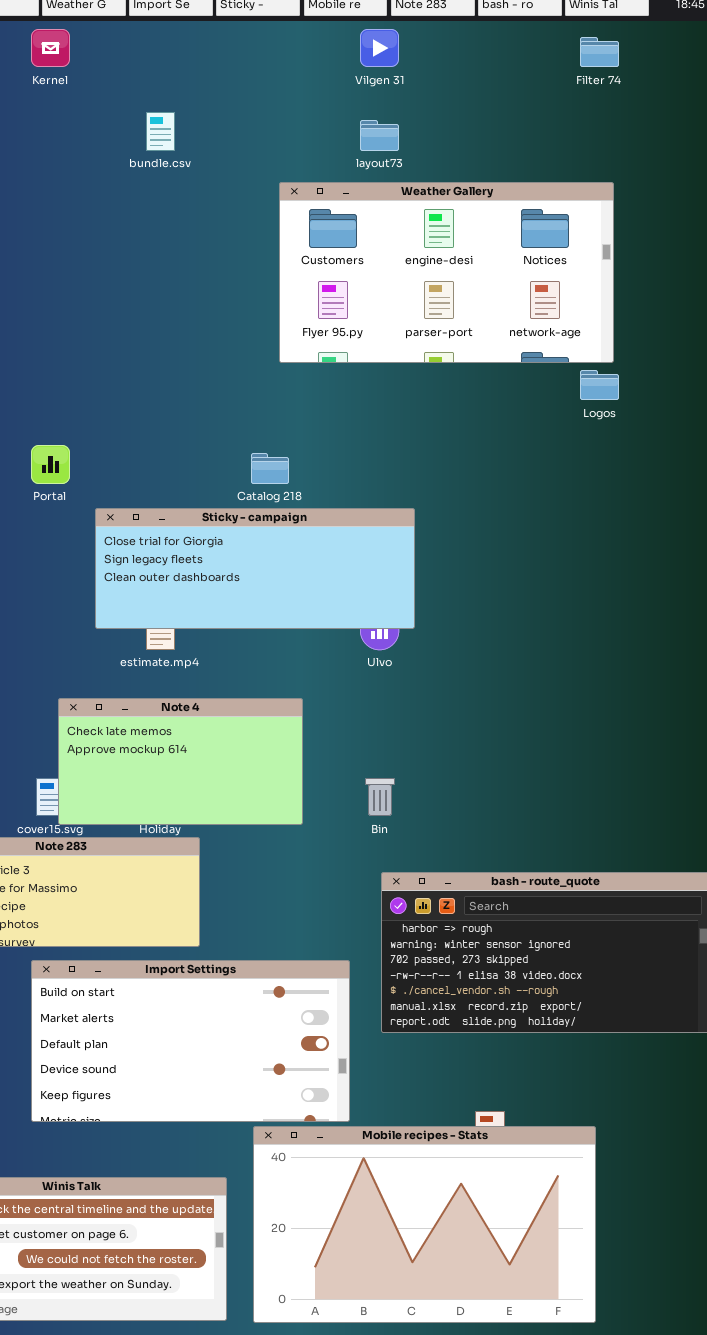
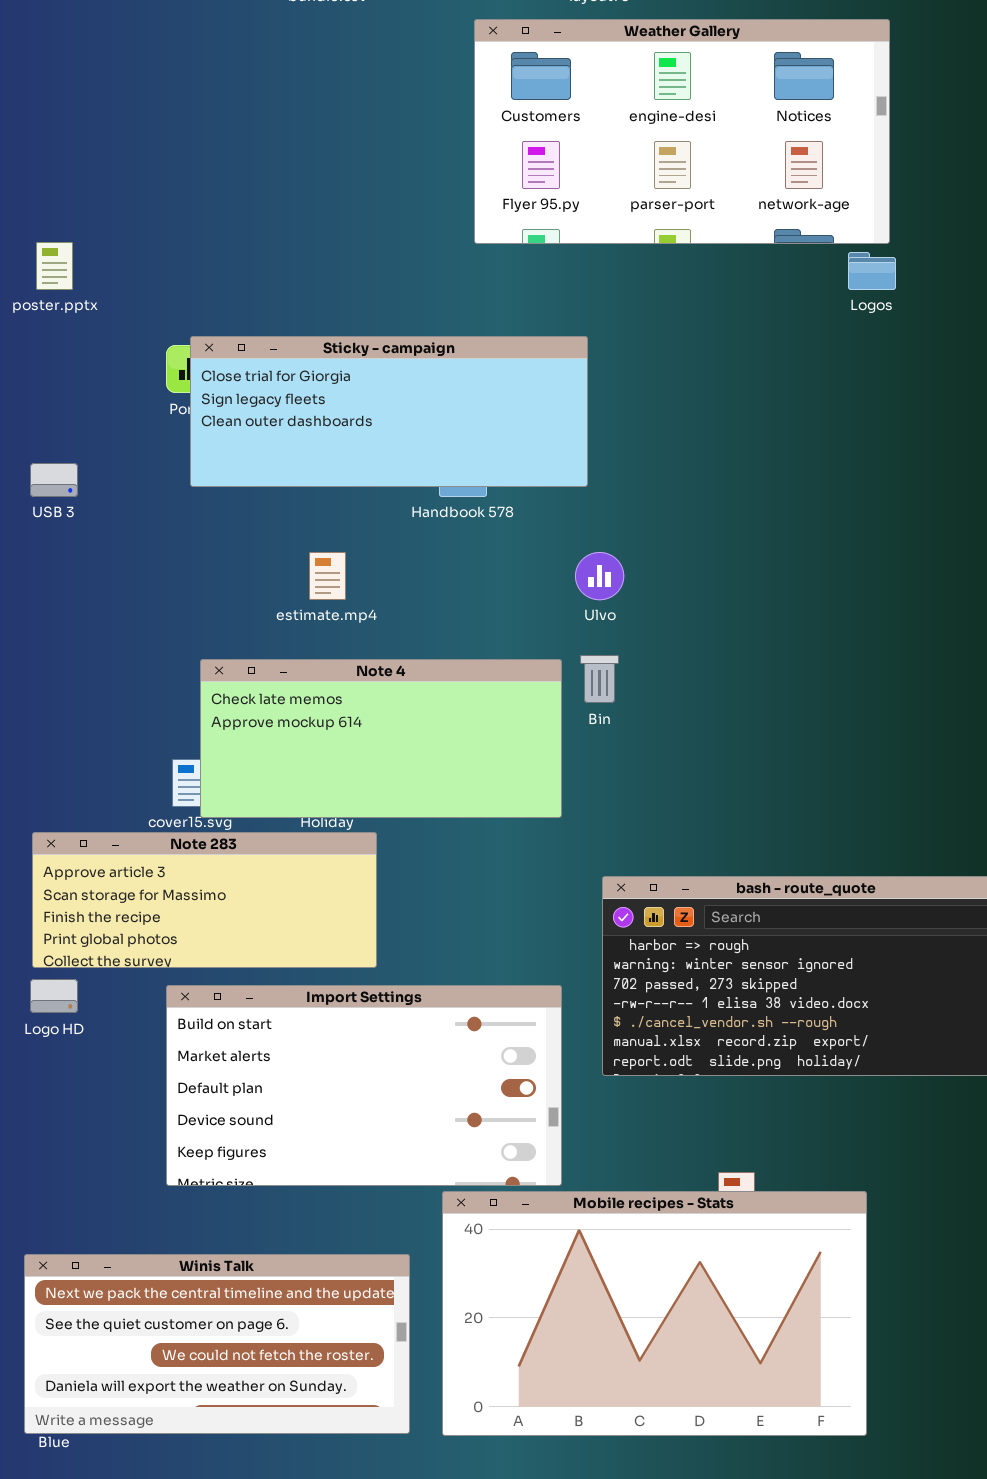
Sticky - campaign: [95,508,415,629] -> [190,336,588,487], moved
Note 4: [58,698,303,825] -> [200,659,562,818], resized
Bin: [365,778,395,816] -> [580,655,619,703], moved

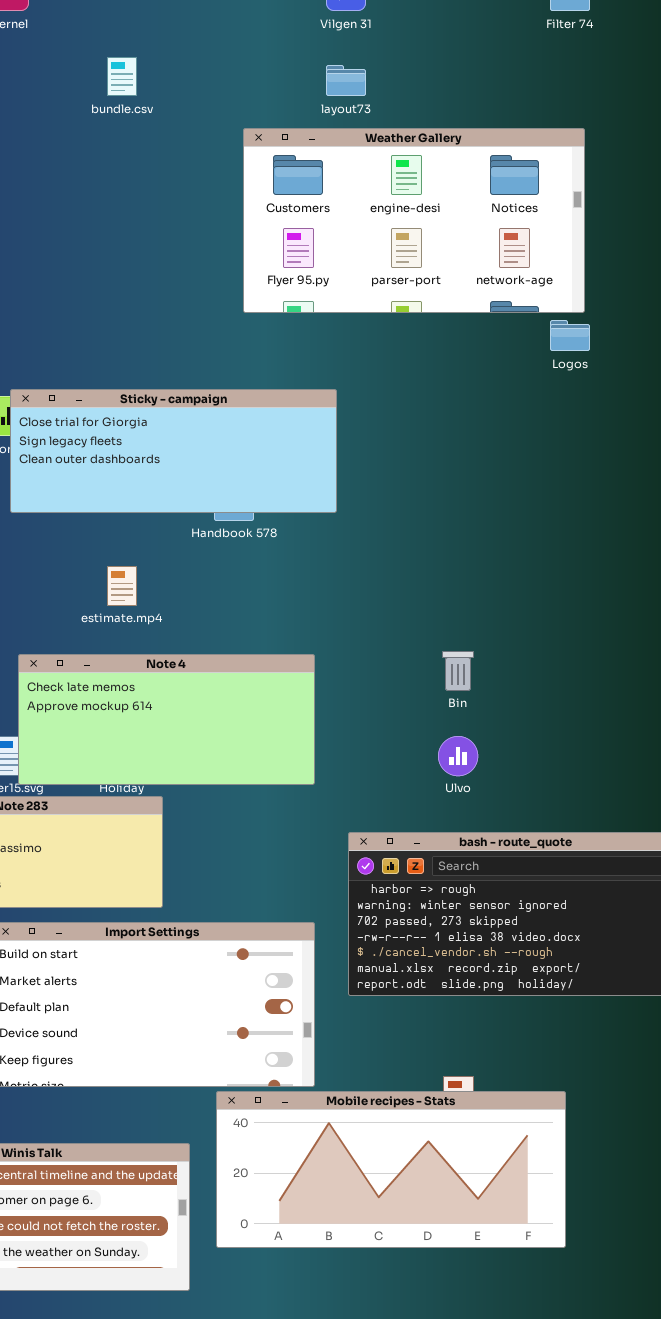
Ulvo: [575,552,624,600] -> [438,736,478,776], moved
Bin: [580,655,619,703] -> [442,651,474,691], moved
Mobile recipes - Stats: [442,1191,867,1436] -> [216,1091,566,1248], resized

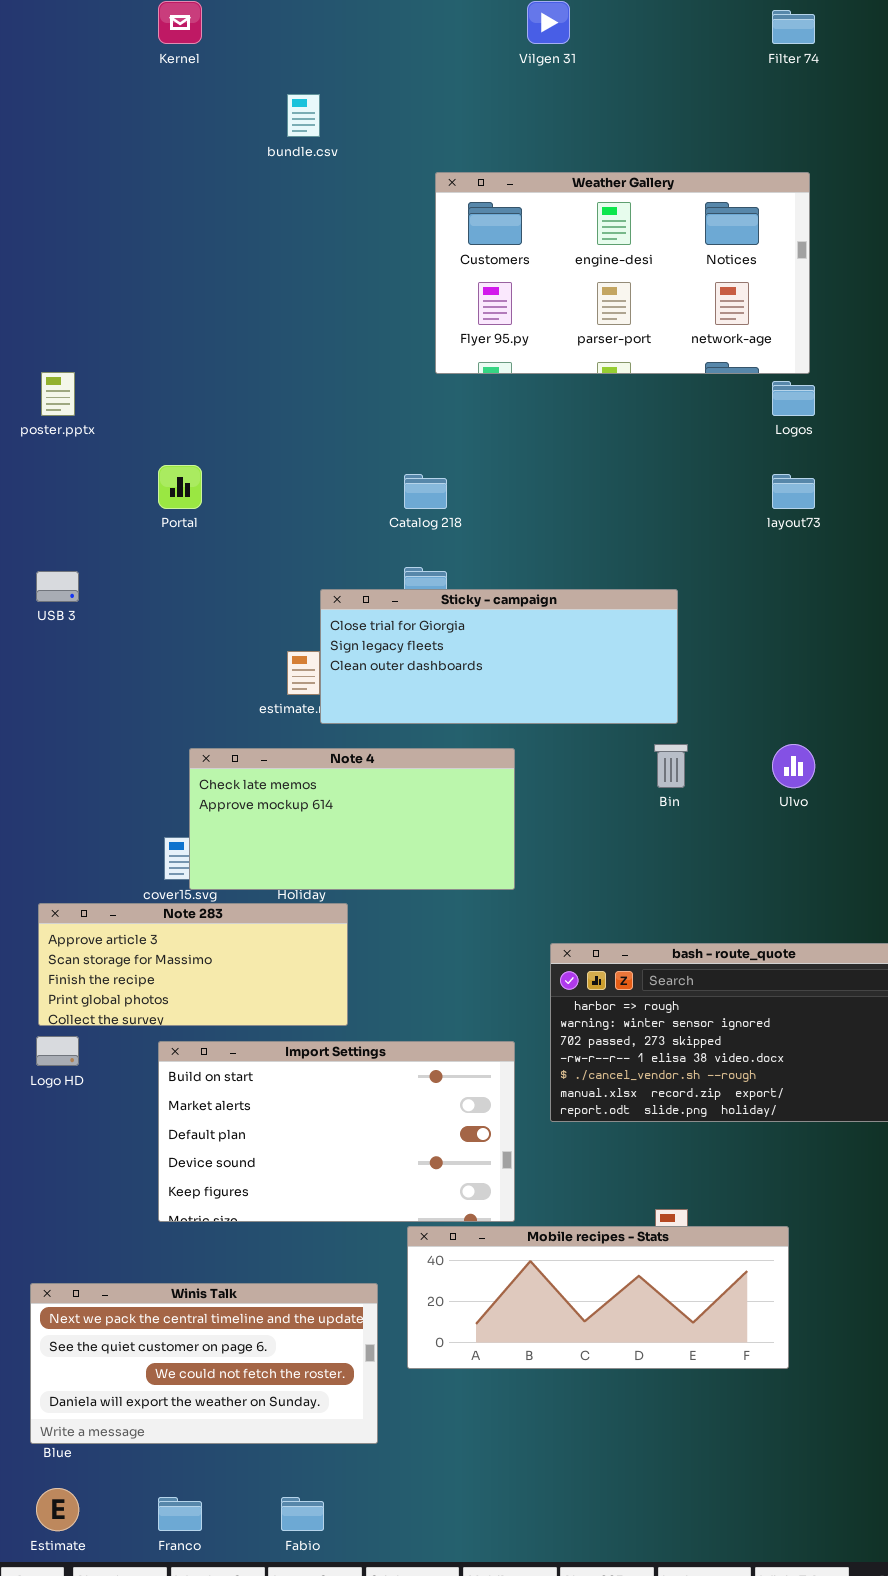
layout73: [326,65,366,96] -> [772,474,815,509], moved
Sticky - campaign: [10,389,337,513] -> [320,589,678,724], moved
Ulvo: [438,736,478,776] -> [772,744,815,788], moved
Mobile recipes - Stats: [216,1091,566,1248] -> [407,1226,789,1369], resized

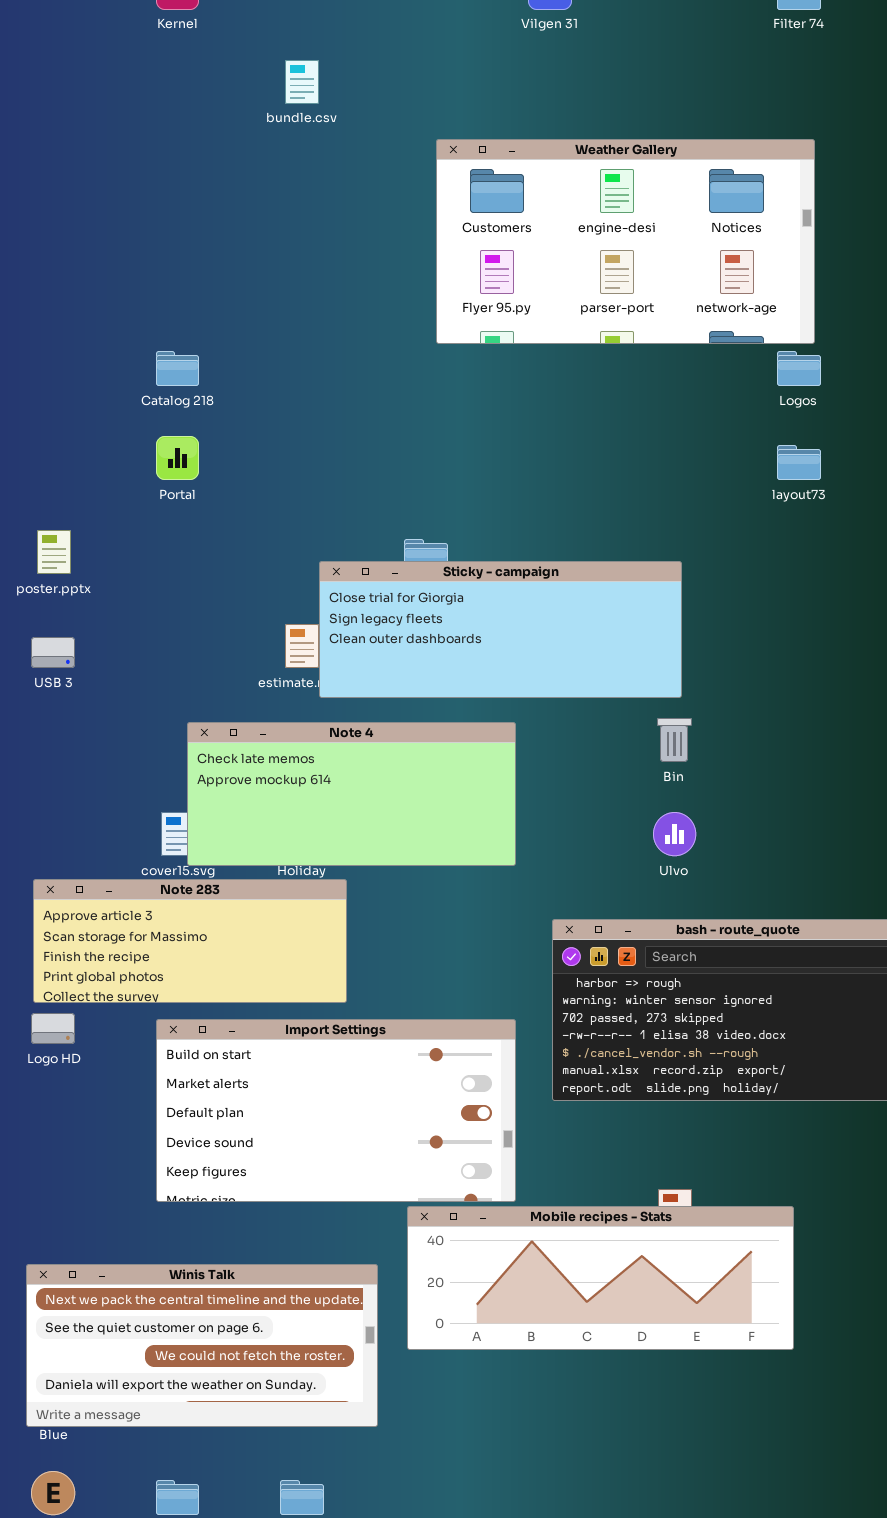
poster.pptx: [41,372,75,416] -> [37,530,71,574], moved
Catalog 218: [404,474,447,509] -> [156,351,199,386], moved
USB 3: [36,571,79,602] -> [31,637,75,668], moved
Ulvo: [772,744,815,788] -> [653,812,696,856], moved

